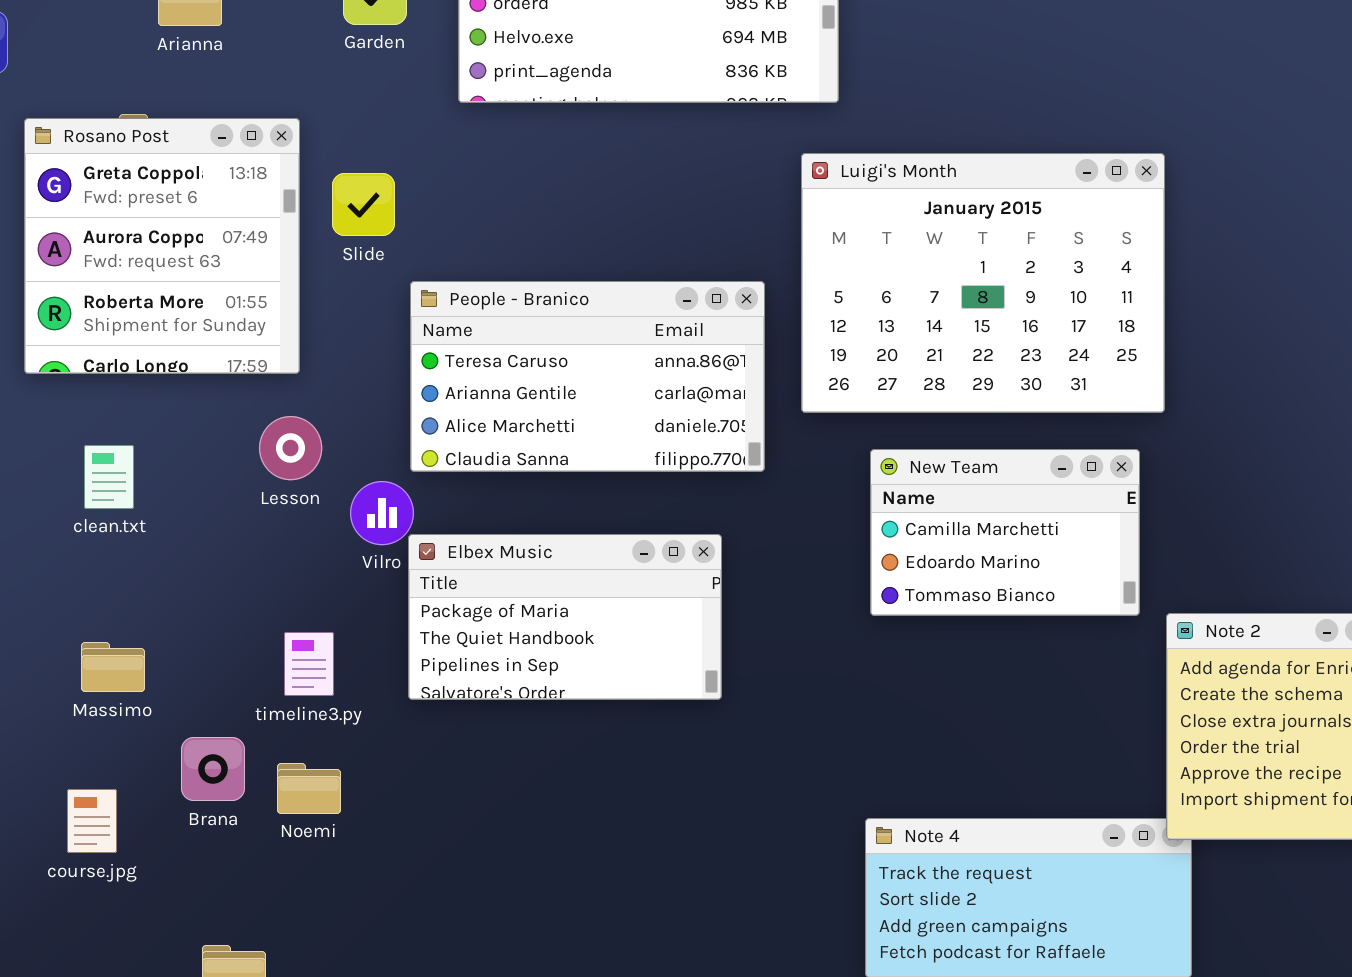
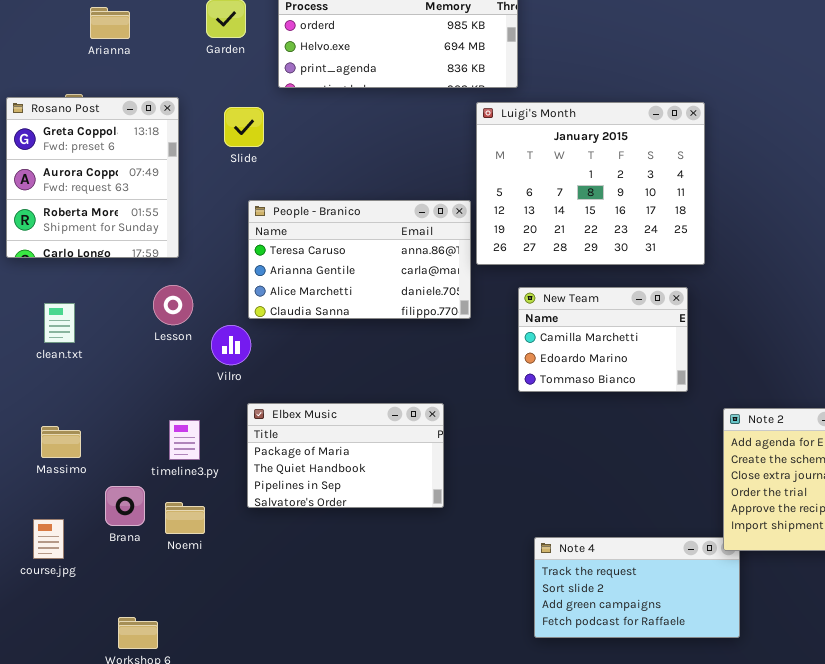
Luigi's Month: [801,153,1165,413] -> [476,102,705,265], moved
Slide: [332,173,395,236] -> [224,107,264,147], moved
New Team: [870,449,1140,616] -> [518,287,688,392], moved
Elbex Music: [408,534,722,700] -> [247,403,444,508], moved

